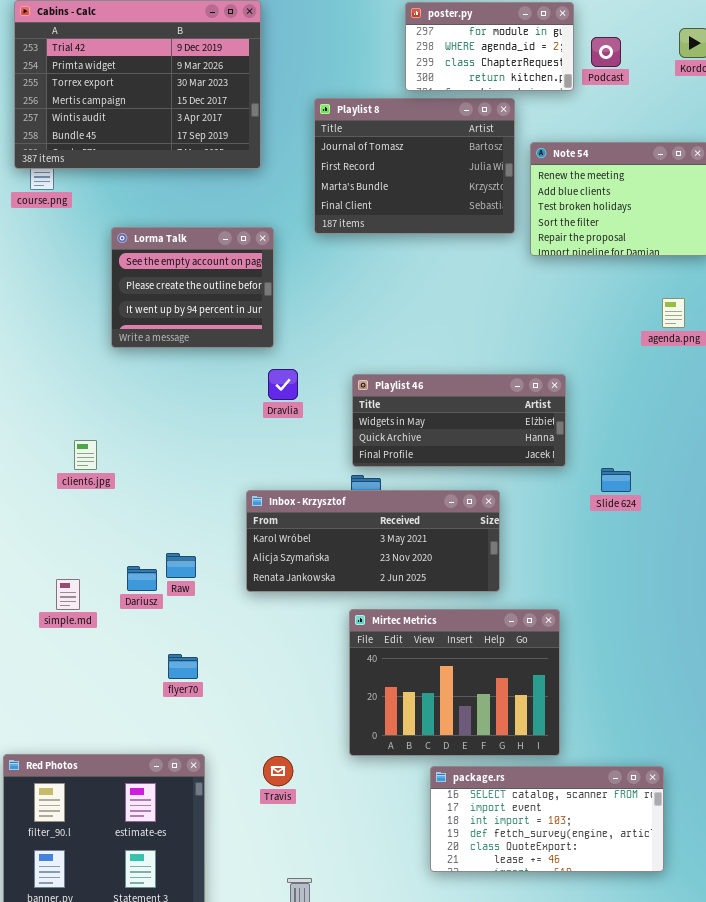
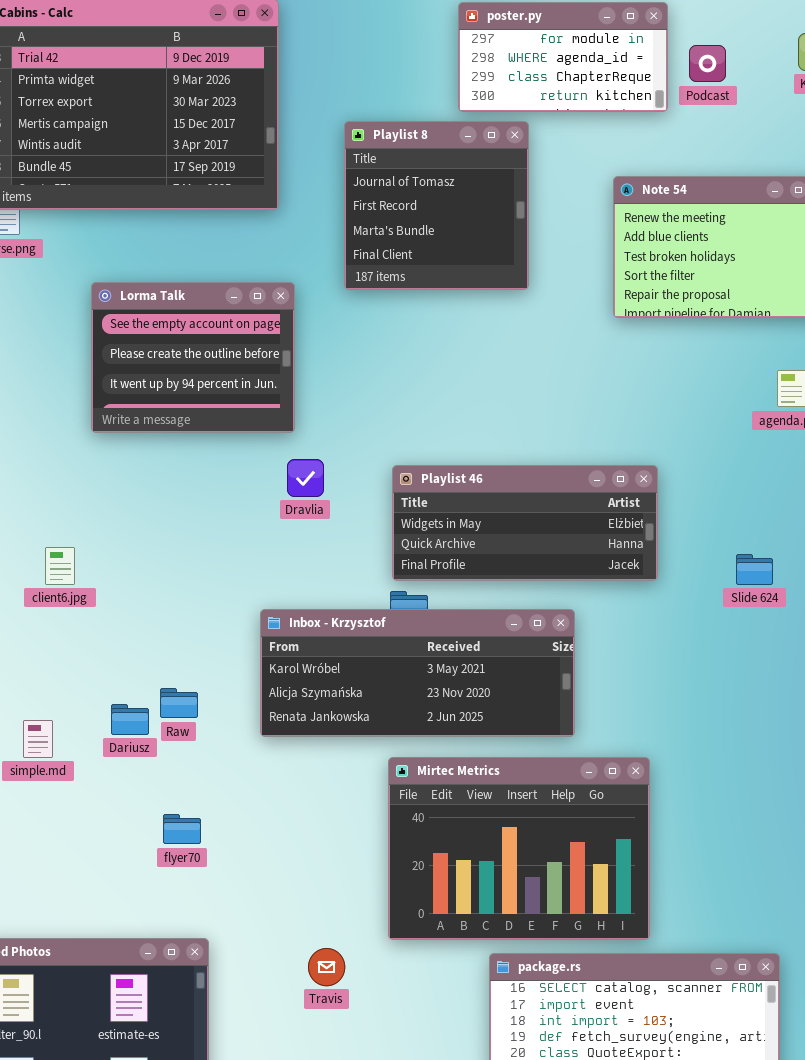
Playlist 8: [314,98,515,234] -> [344,121,529,290], resized
Slide 624: [601,468,631,492] -> [736,554,773,585], moved
Travis: [263,756,293,786] -> [308,948,345,986], moved

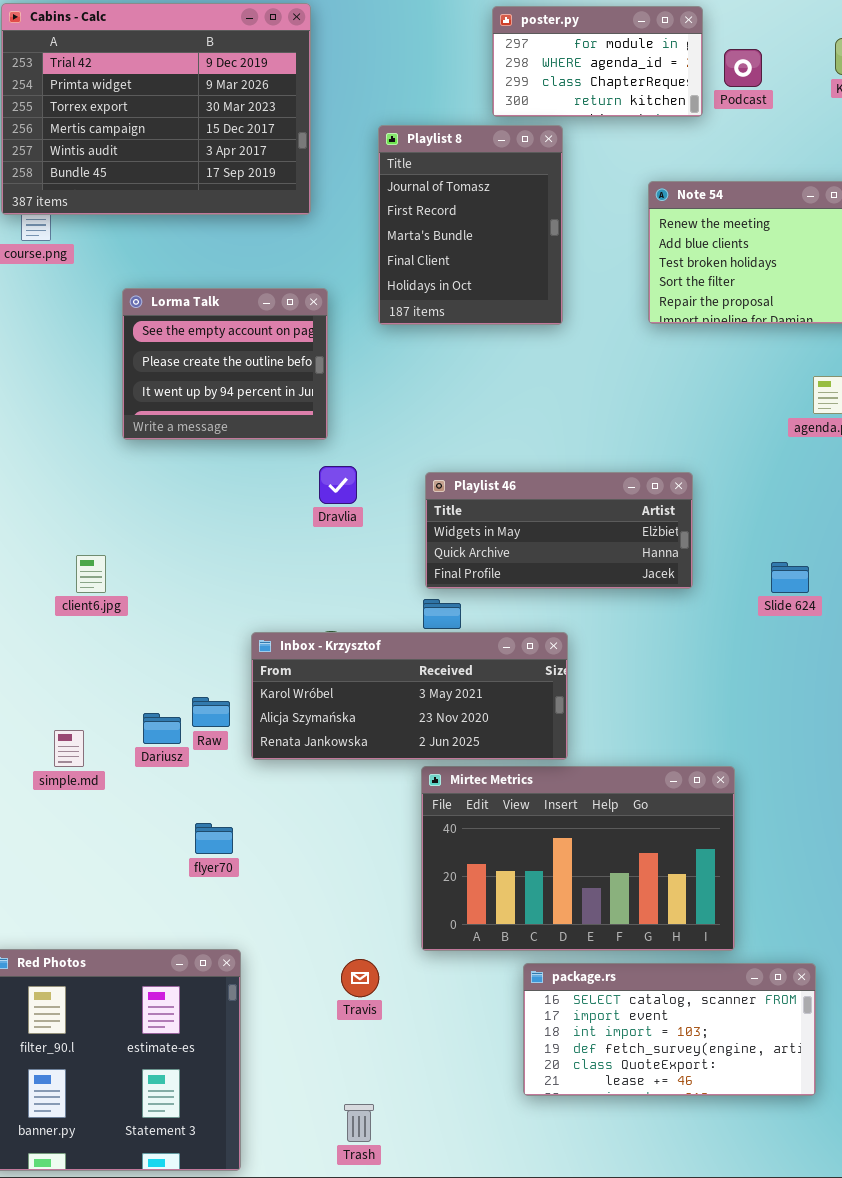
Playlist 8: [344,121,529,290] -> [378,125,563,325], resized
Inbox - Krzysztof: [260,609,575,737] -> [251,632,568,760], moved
Mirtec Metrics: [388,757,650,940] -> [421,766,735,951], resized

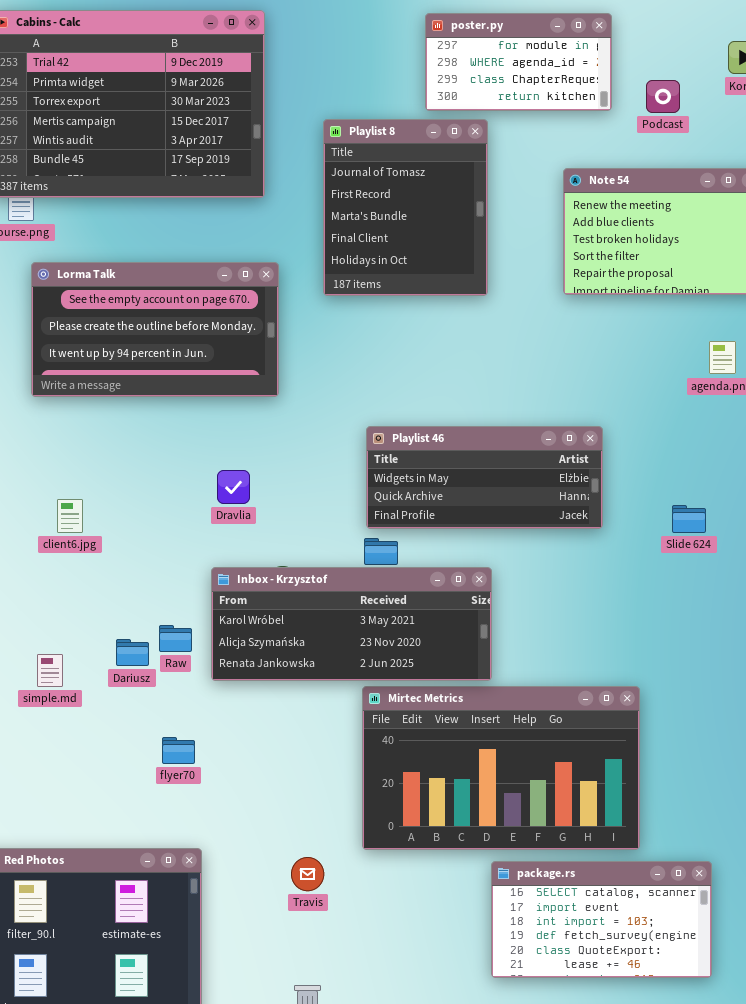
Podcast: [724,49,762,87] -> [646,80,680,113], moved
Lorma Talk: [122,288,328,440] -> [31,262,279,397], resized
Dravlia: [319,466,357,504] -> [217,470,250,504], moved
package.rs: [523,963,816,1096] -> [491,861,712,978], resized

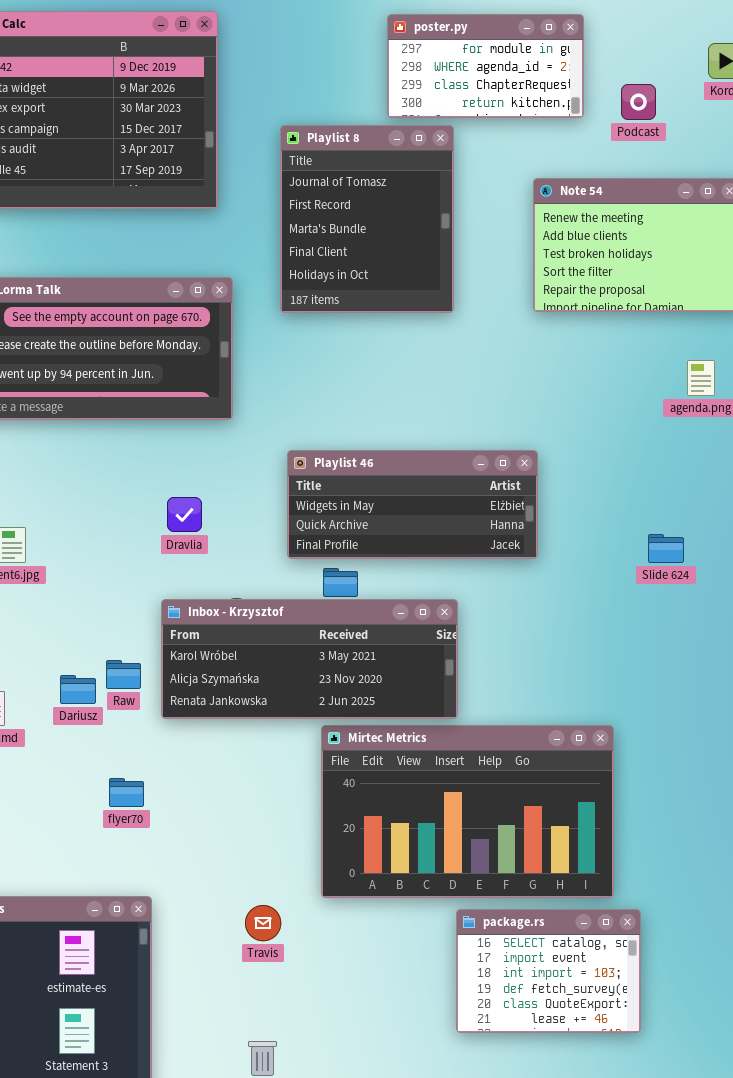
Playlist 46: [366,426,603,529] -> [287,450,538,559], moved
package.rs: [491,861,712,978] -> [456,909,641,1033], resized

